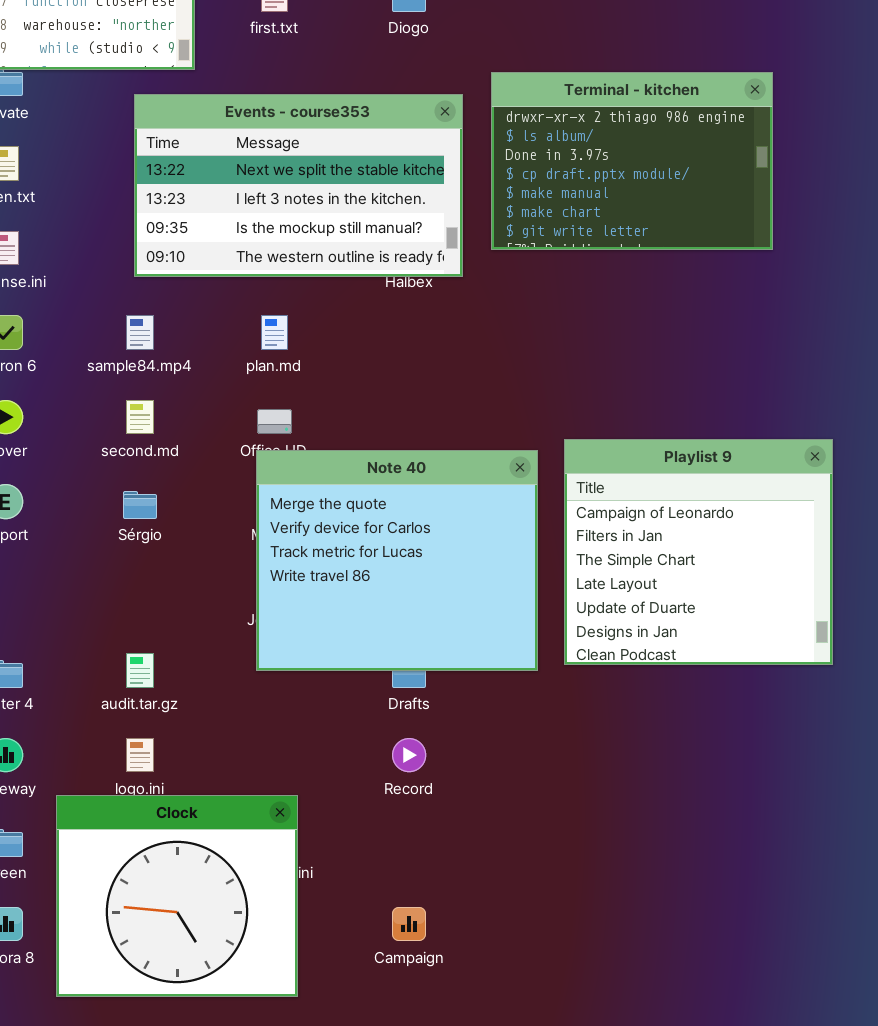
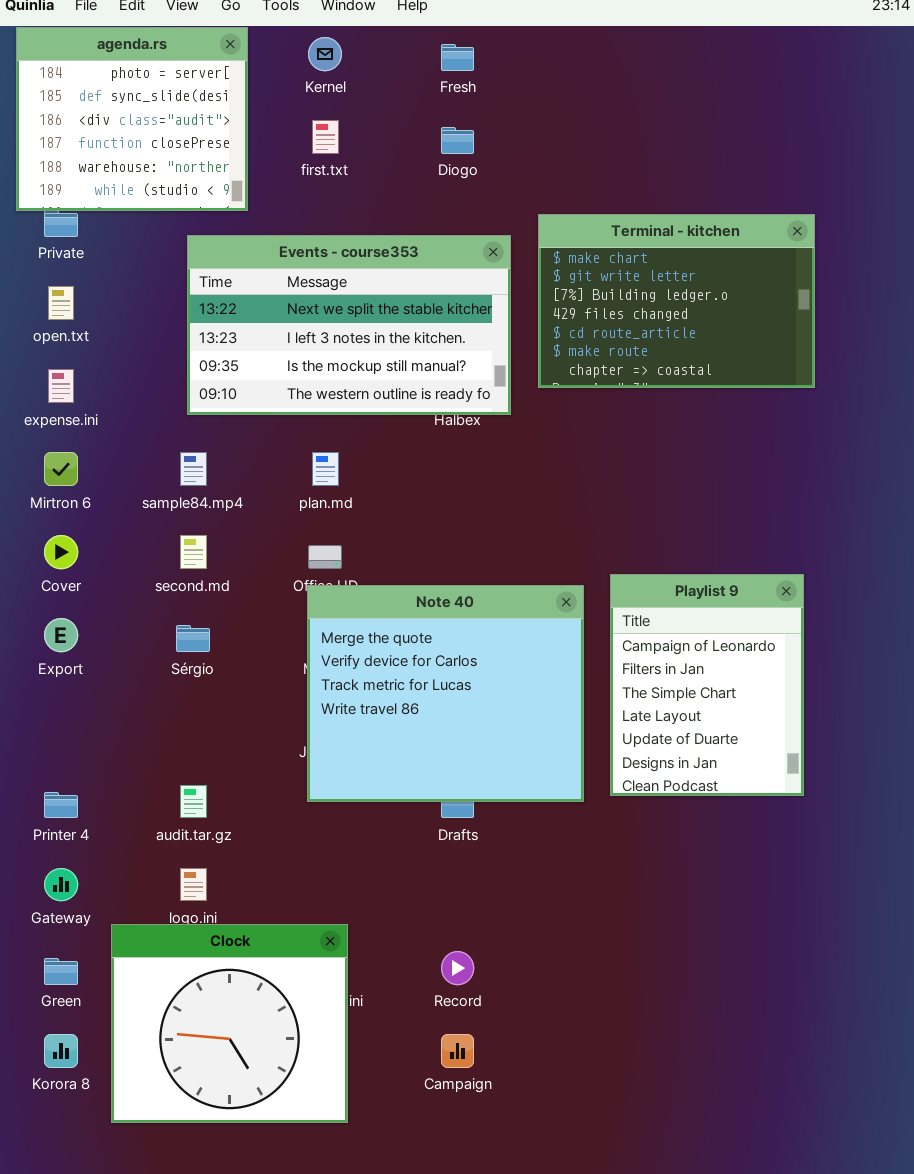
Terminal - kitchen: [491,72,773,250] -> [538,214,815,388], scrolled down 5 rows
Playlist 9: [564,439,833,665] -> [610,574,804,796], resized
Record: [392,738,426,772] -> [441,951,474,985], moved

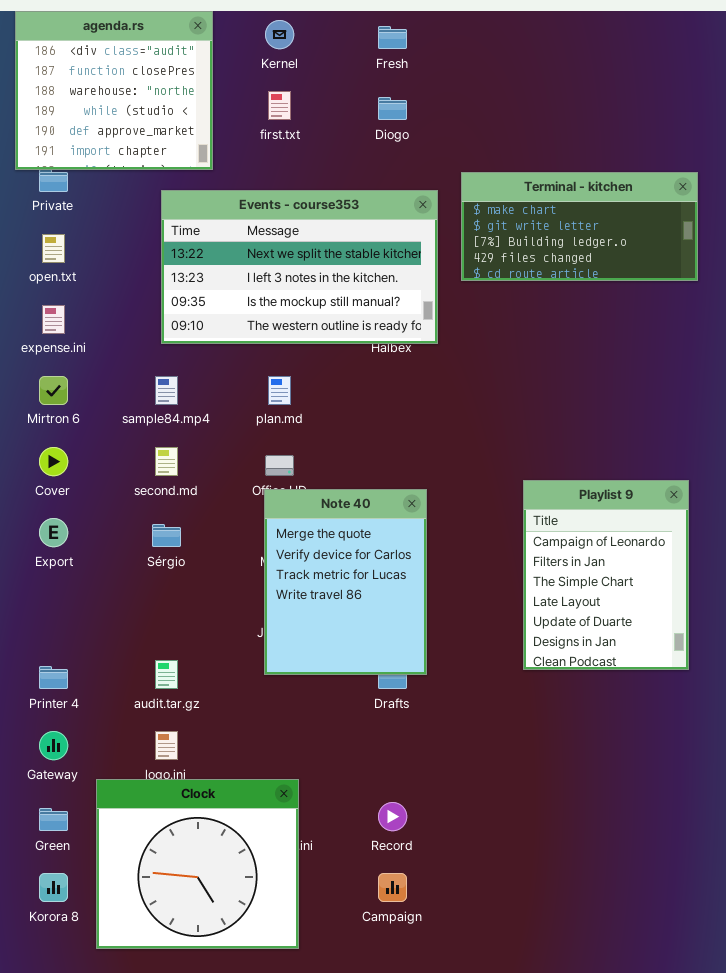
agenda.rs: [16,27,248,211] -> [15,11,213,170], scrolled down 2 rows
Terminal - kitchen: [538,214,815,388] -> [461,172,698,281], resized
Note 40: [307,585,584,802] -> [264,489,427,675], resized

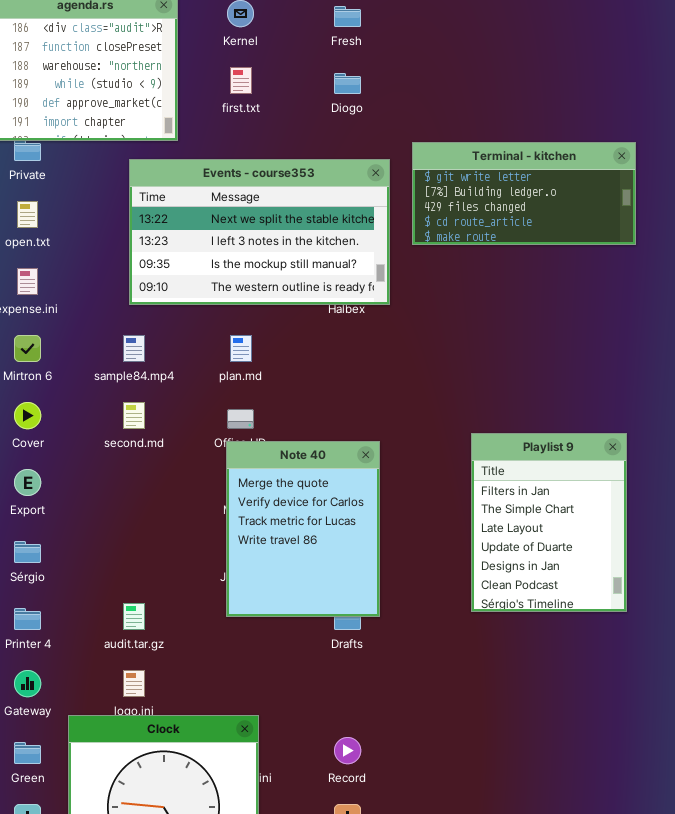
Terminal - kitchen: [461,172,698,281] -> [412,142,636,245], scrolled down 1 row
Playlist 9: [523,480,689,670] -> [471,433,627,612], scrolled down 1 row
Sérgio: [152,524,181,547] -> [14,541,41,563], moved

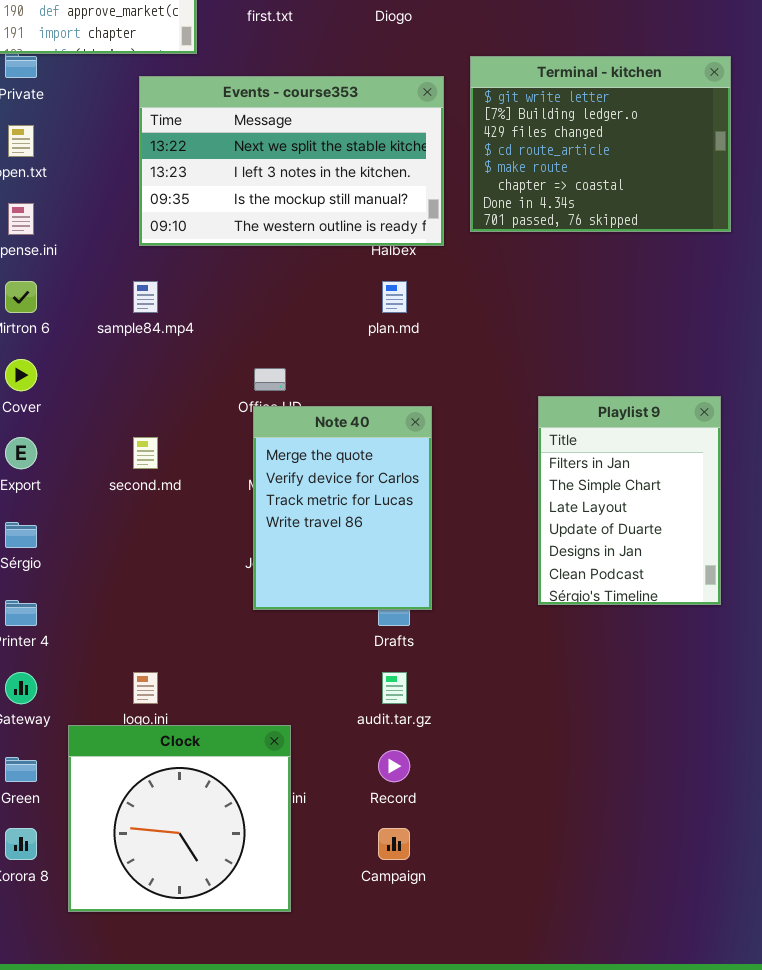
Terminal - kitchen: [412,142,636,245] -> [470,56,731,232], resized
plan.md: [230,335,252,362] -> [382,281,407,313], moved
second.md: [123,402,145,429] -> [133,437,158,469], moved
audit.tar.gz: [123,603,145,630] -> [382,672,407,704], moved

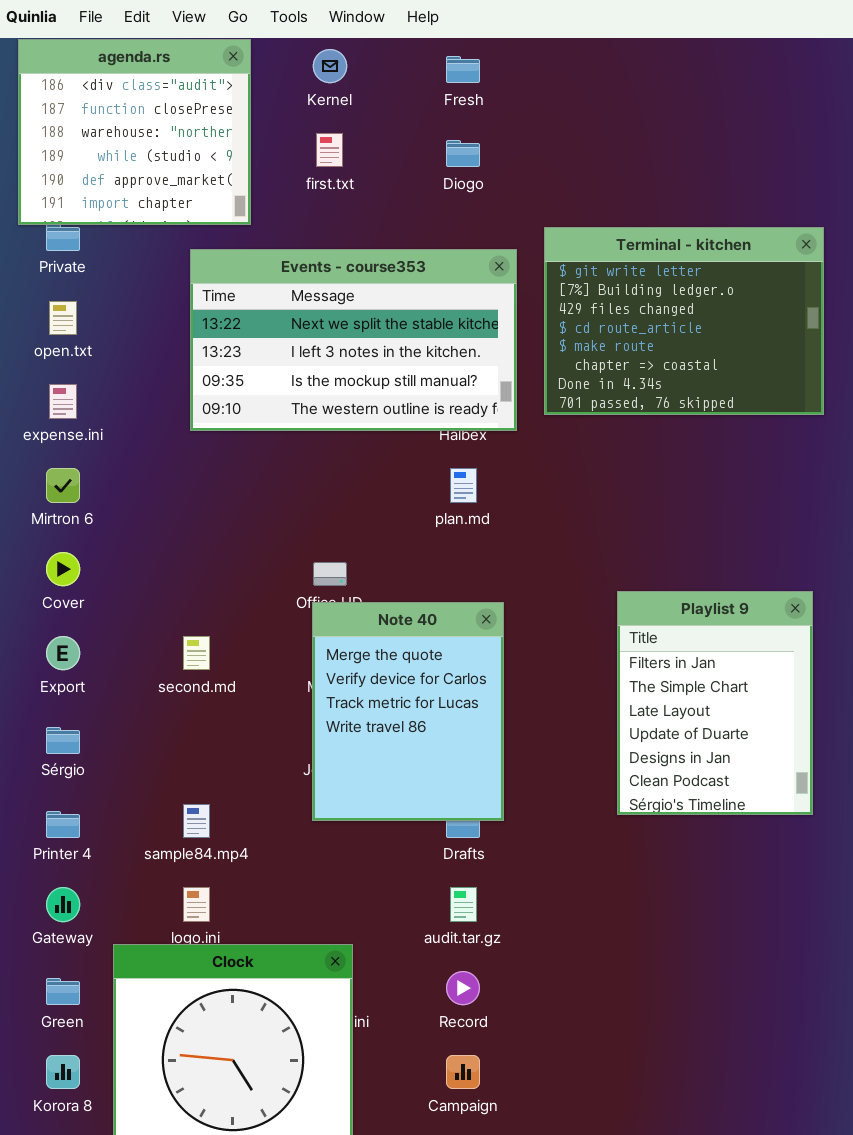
sample84.mp4: [133,281,158,313] -> [183,804,210,838], moved

